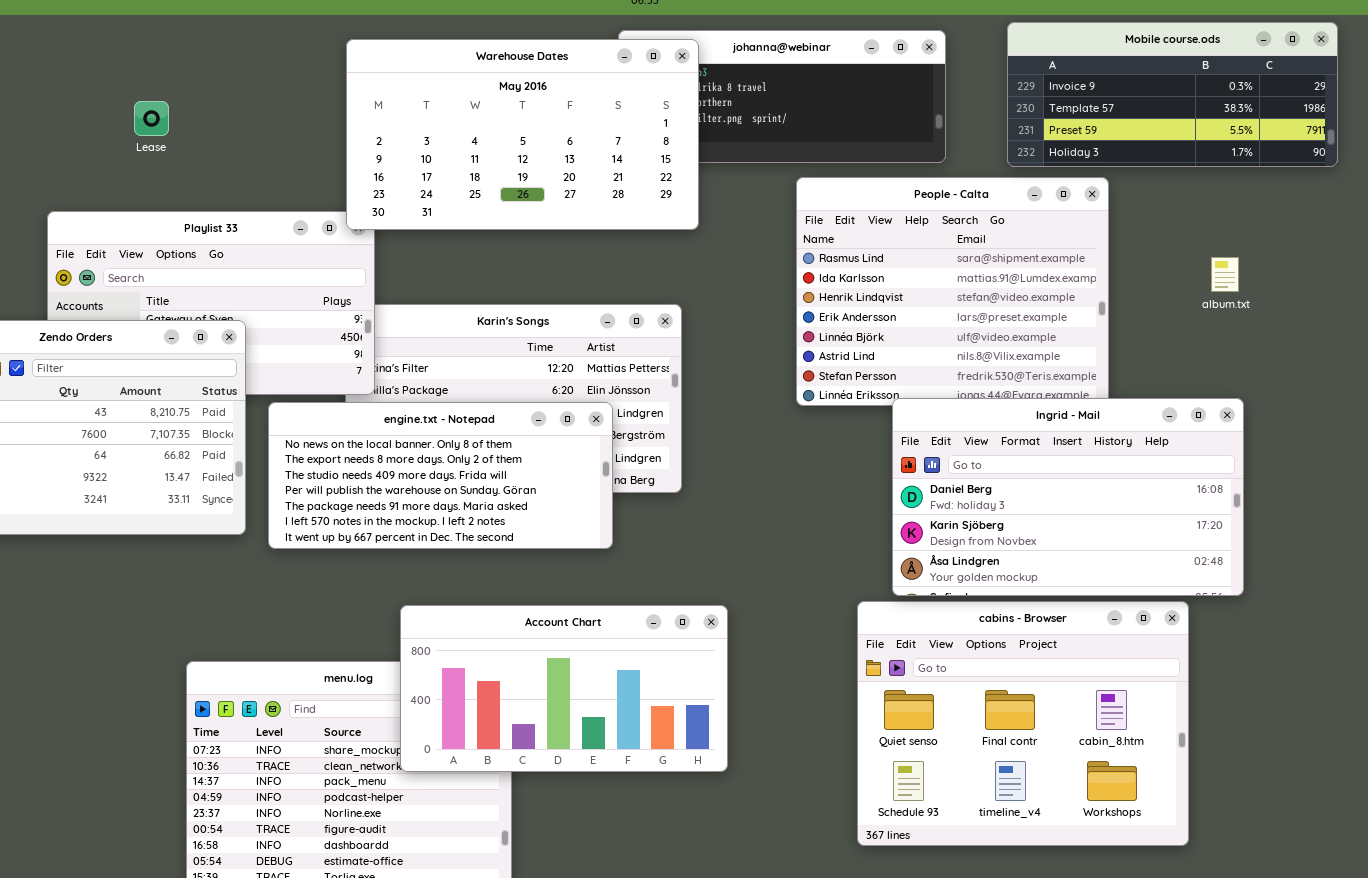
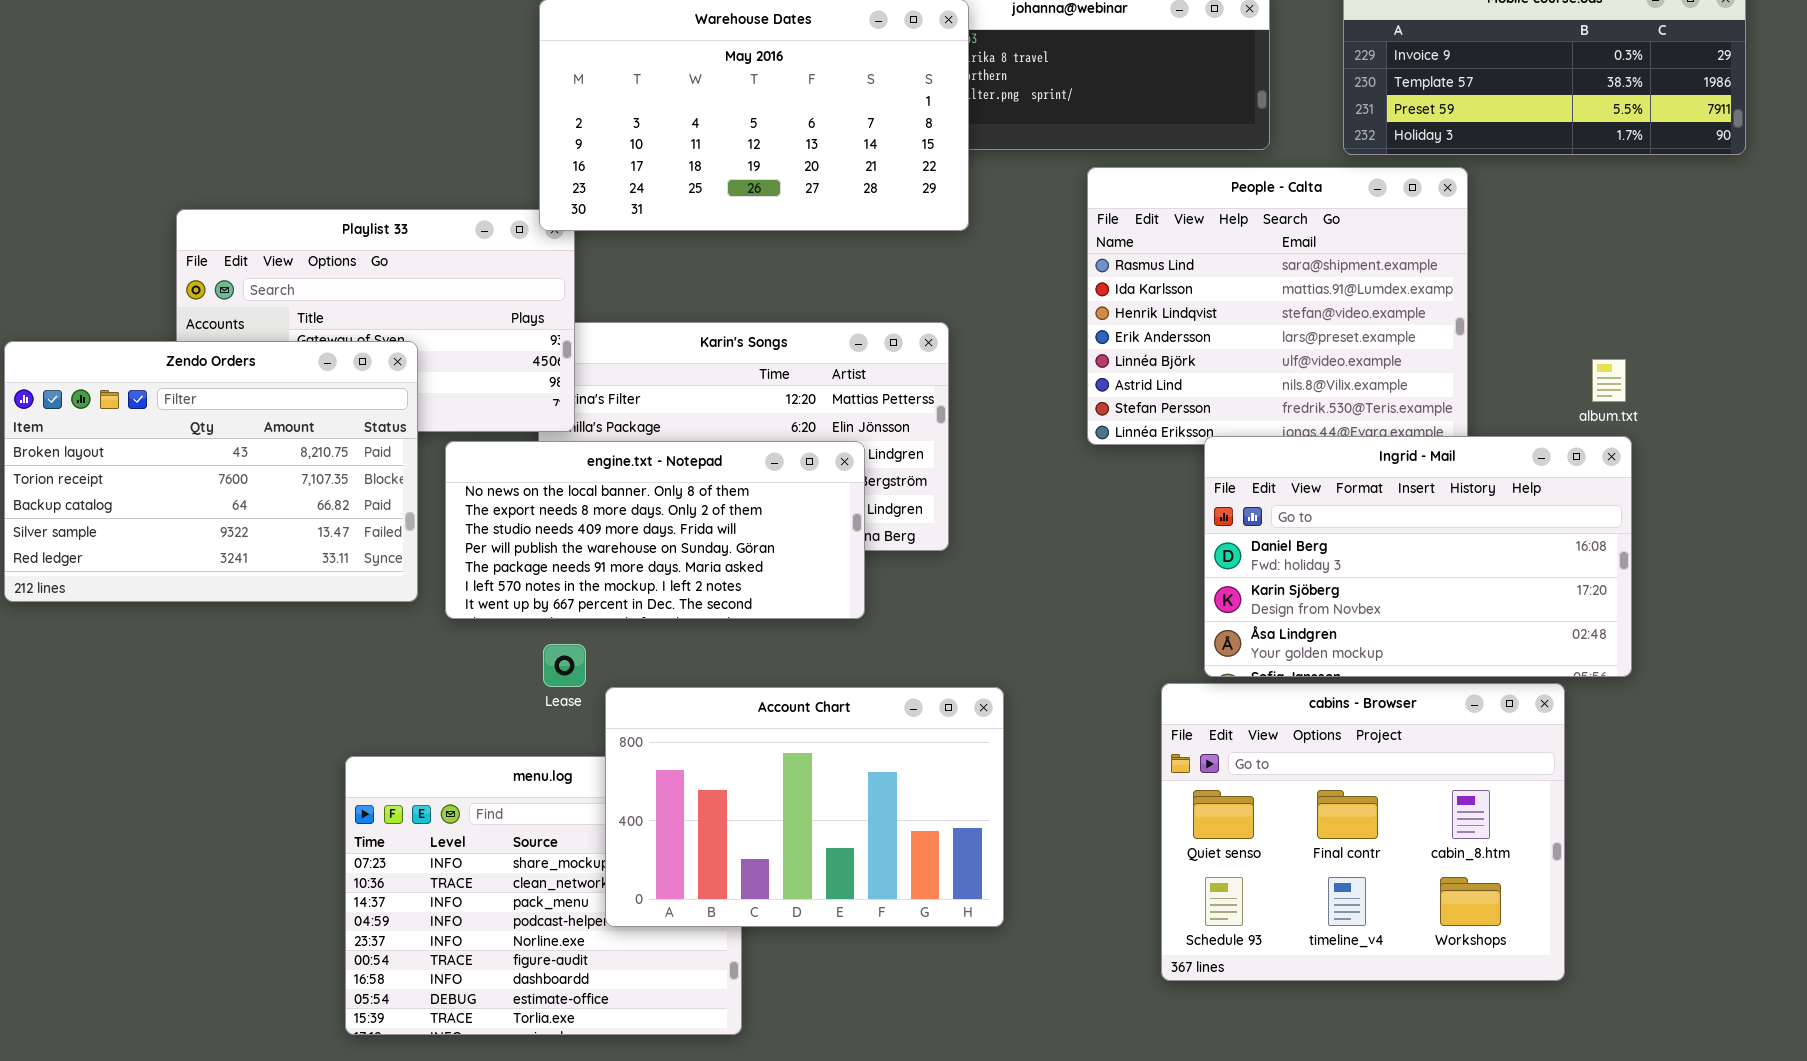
Lease: [134,101,169,136] -> [543,644,586,687], moved
album.txt: [1211,257,1239,292] -> [1592,359,1626,402], moved
Account Chart: [400,605,728,772] -> [605,687,1004,927], resized

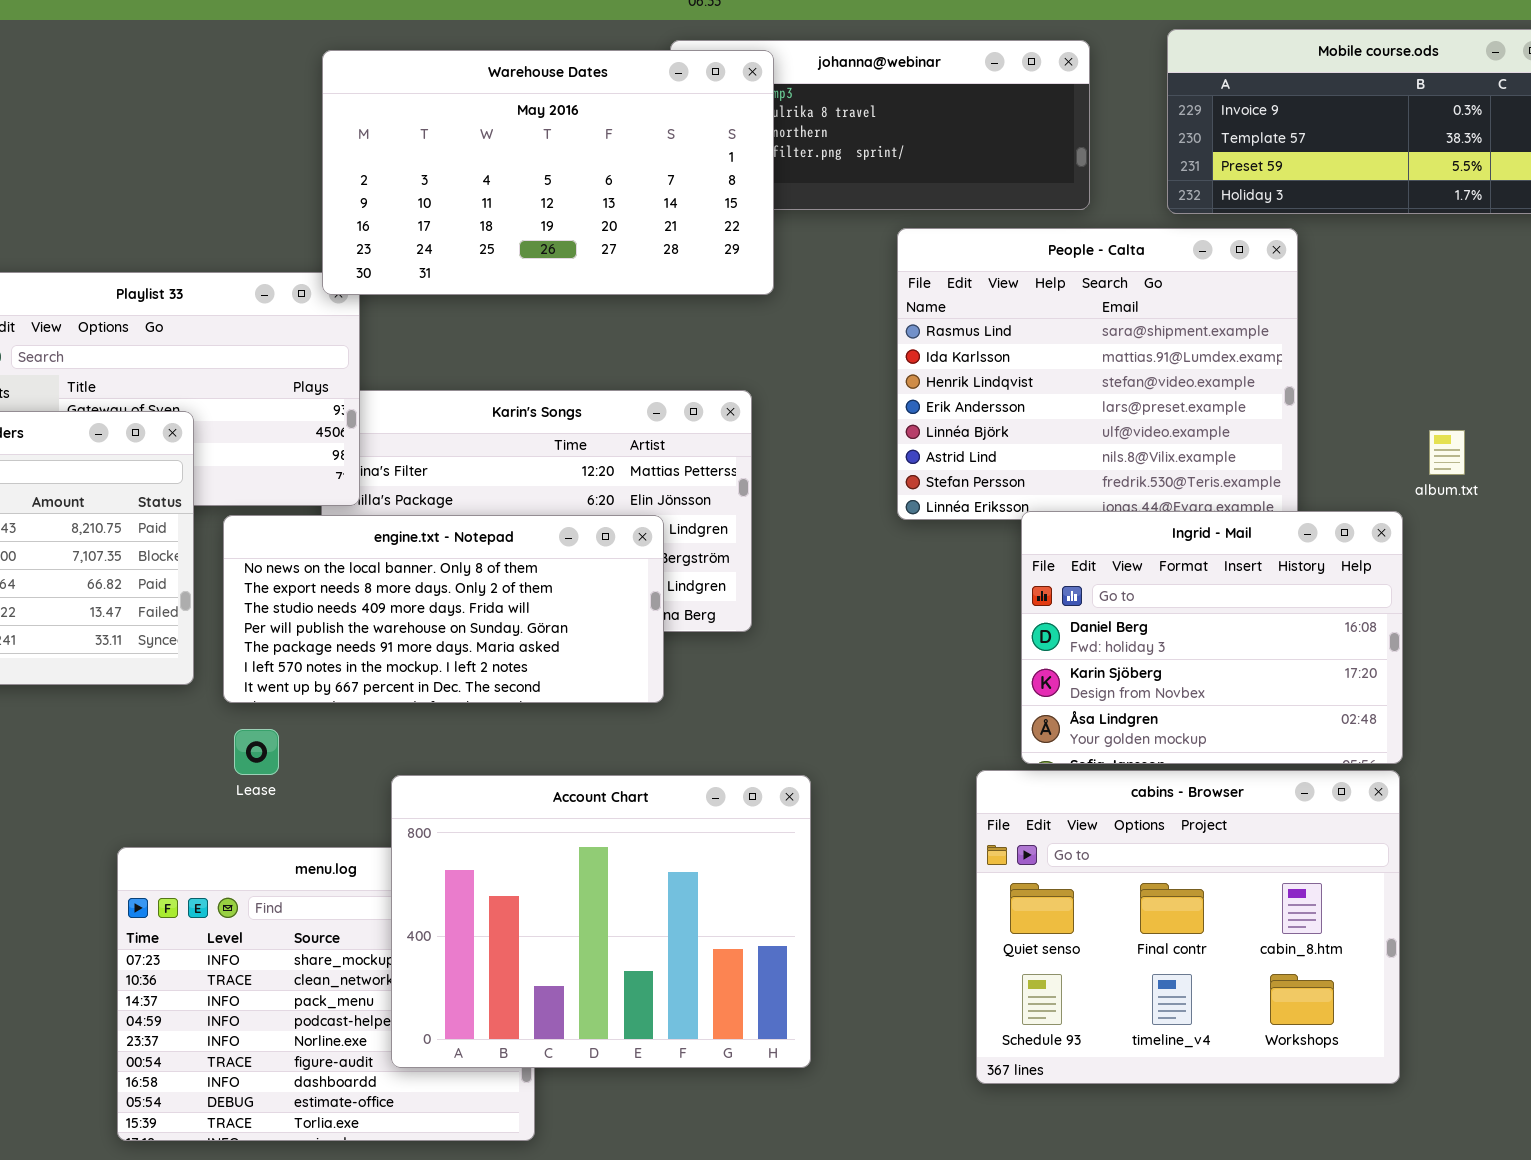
Ingrid - Mail: [1204,436,1632,677] -> [1021,511,1403,764], resized
Lease: [543,644,586,687] -> [234,729,279,775], moved
Account Chart: [605,687,1004,927] -> [391,775,811,1068], resized

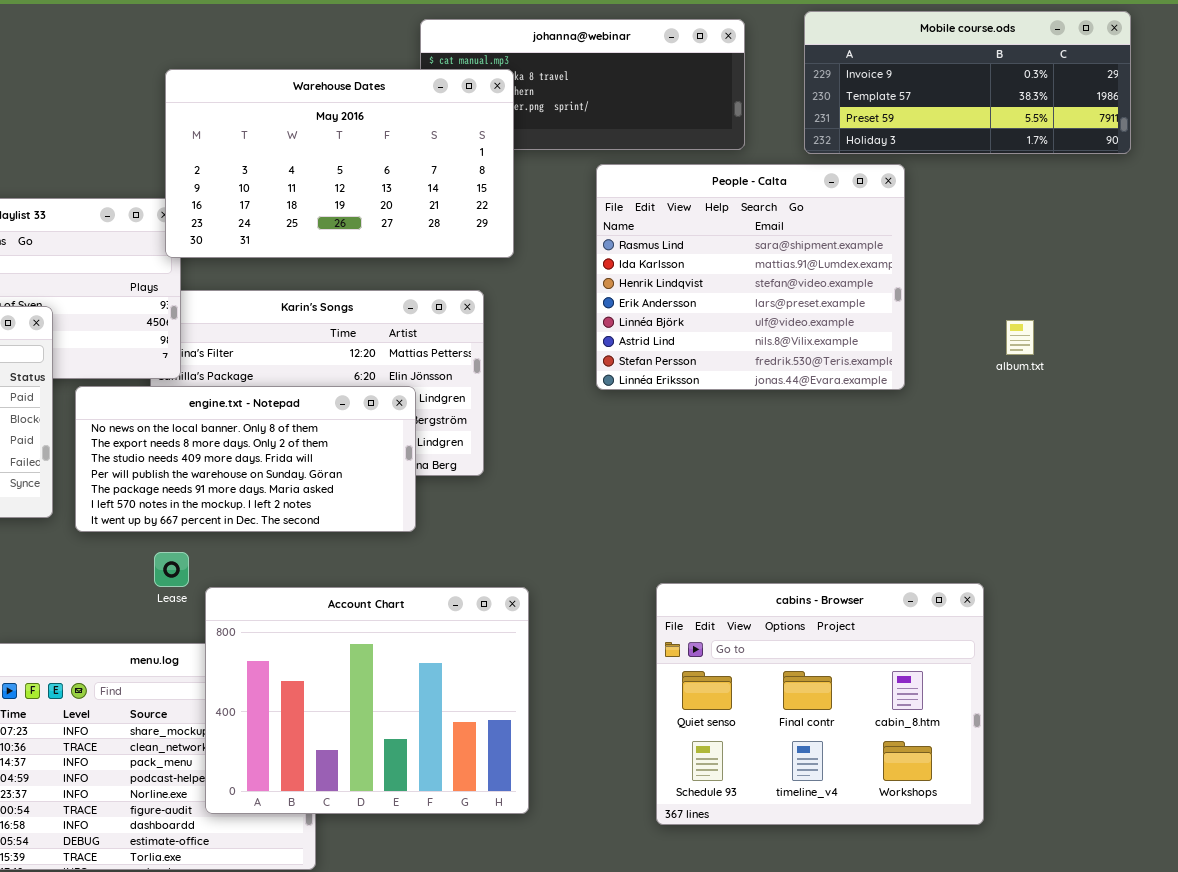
Warehouse Dates: [322,50,774,295] -> [165,69,514,258], moved
Ingrid - Mail: [1021,511,1403,764] -> none, closed
Lease: [234,729,279,775] -> [154,552,189,587], moved

